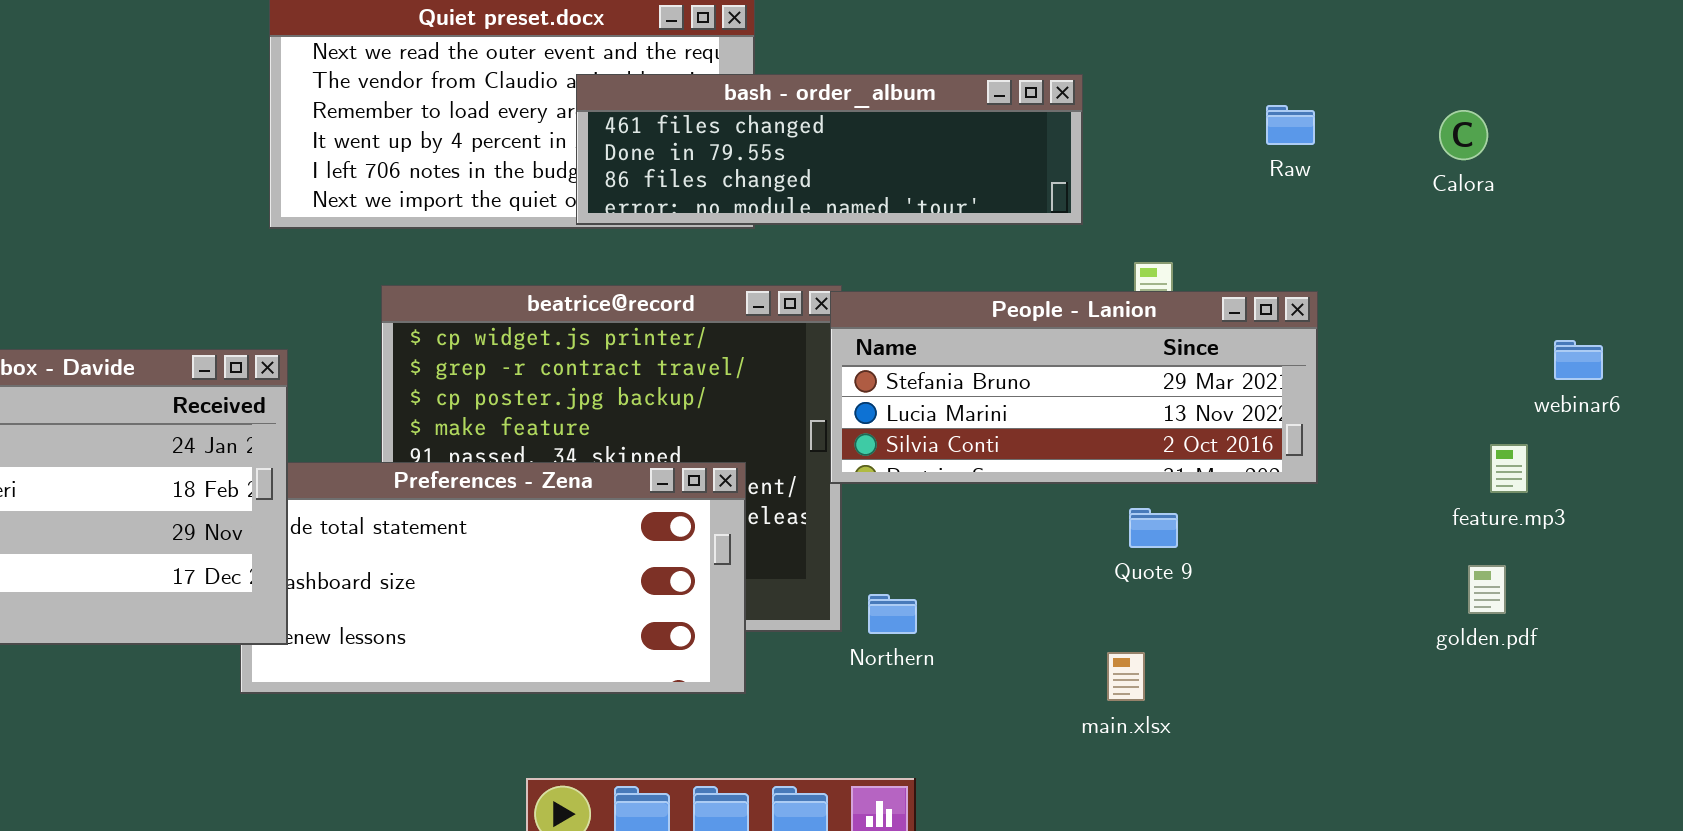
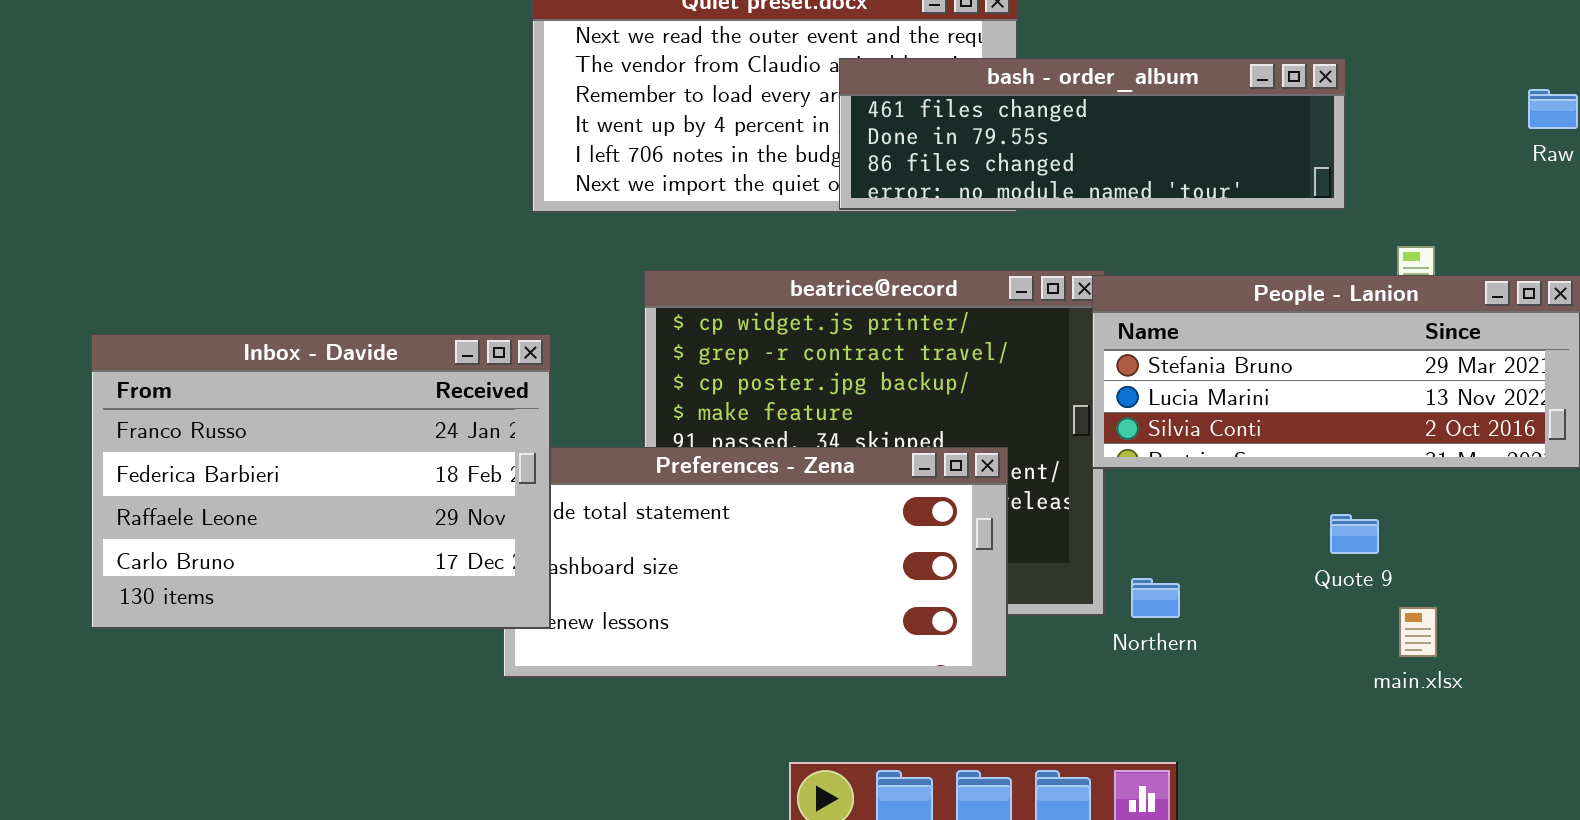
Quote 9: [1129,508,1178,548] -> [1330,514,1379,554], moved
main.xlsx: [1107,652,1145,701] -> [1399,607,1437,657], moved

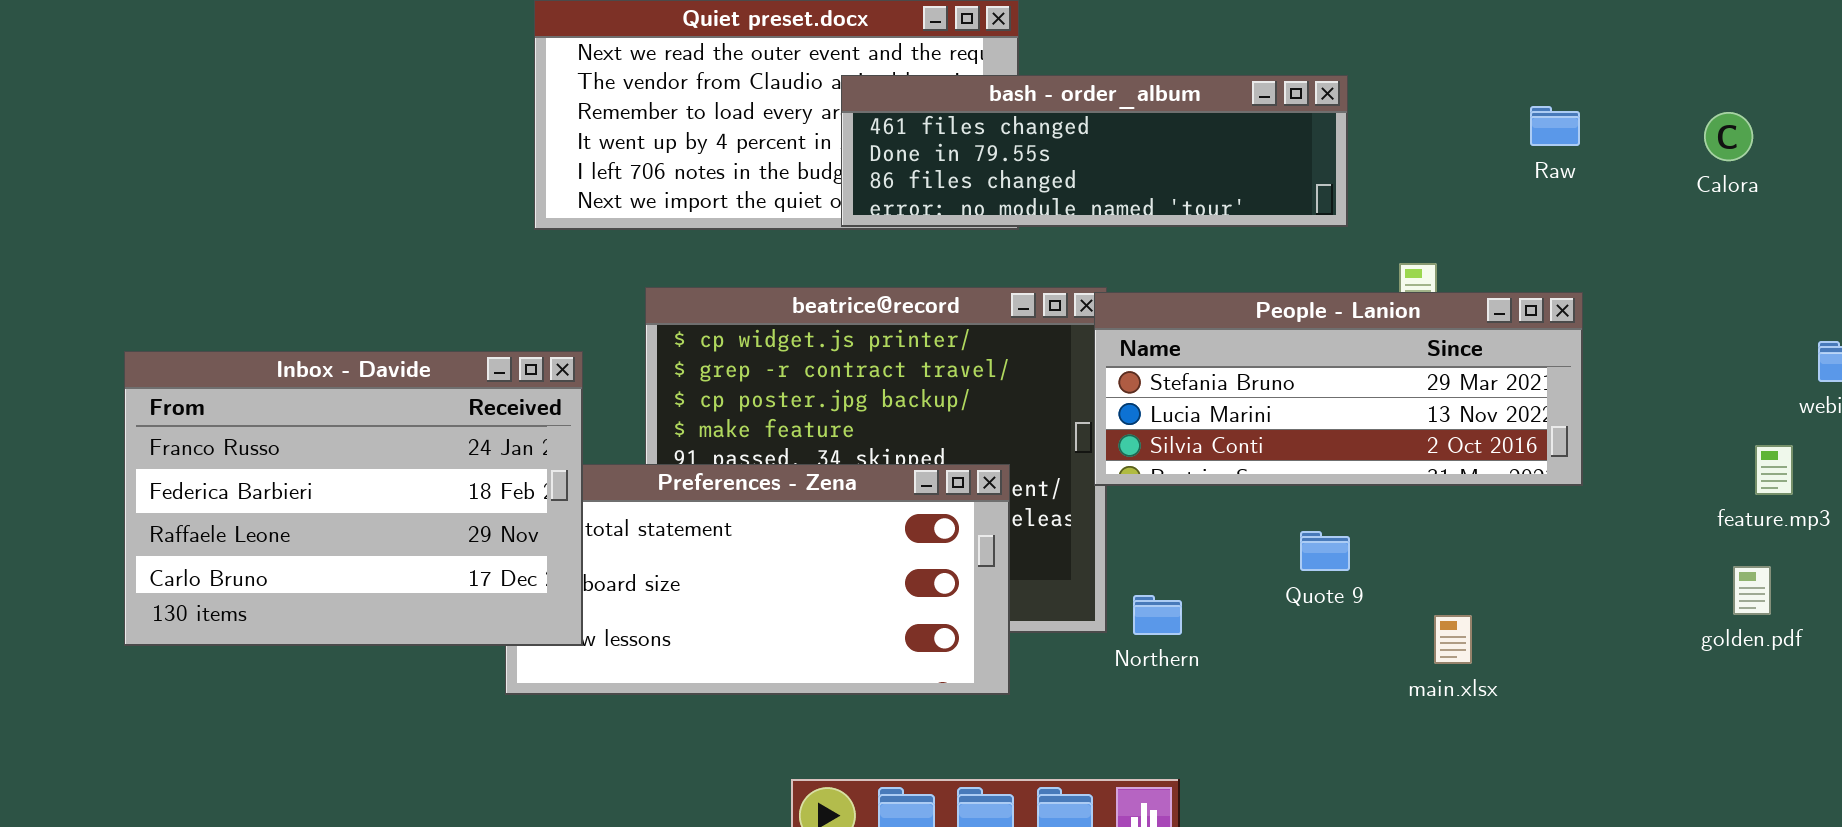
Inbox - Davide: [91,334,551,629] -> [124,351,583,646], moved
Quote 9: [1330,514,1379,554] -> [1300,531,1350,571], moved
main.xlsx: [1399,607,1437,657] -> [1434,615,1472,664], moved

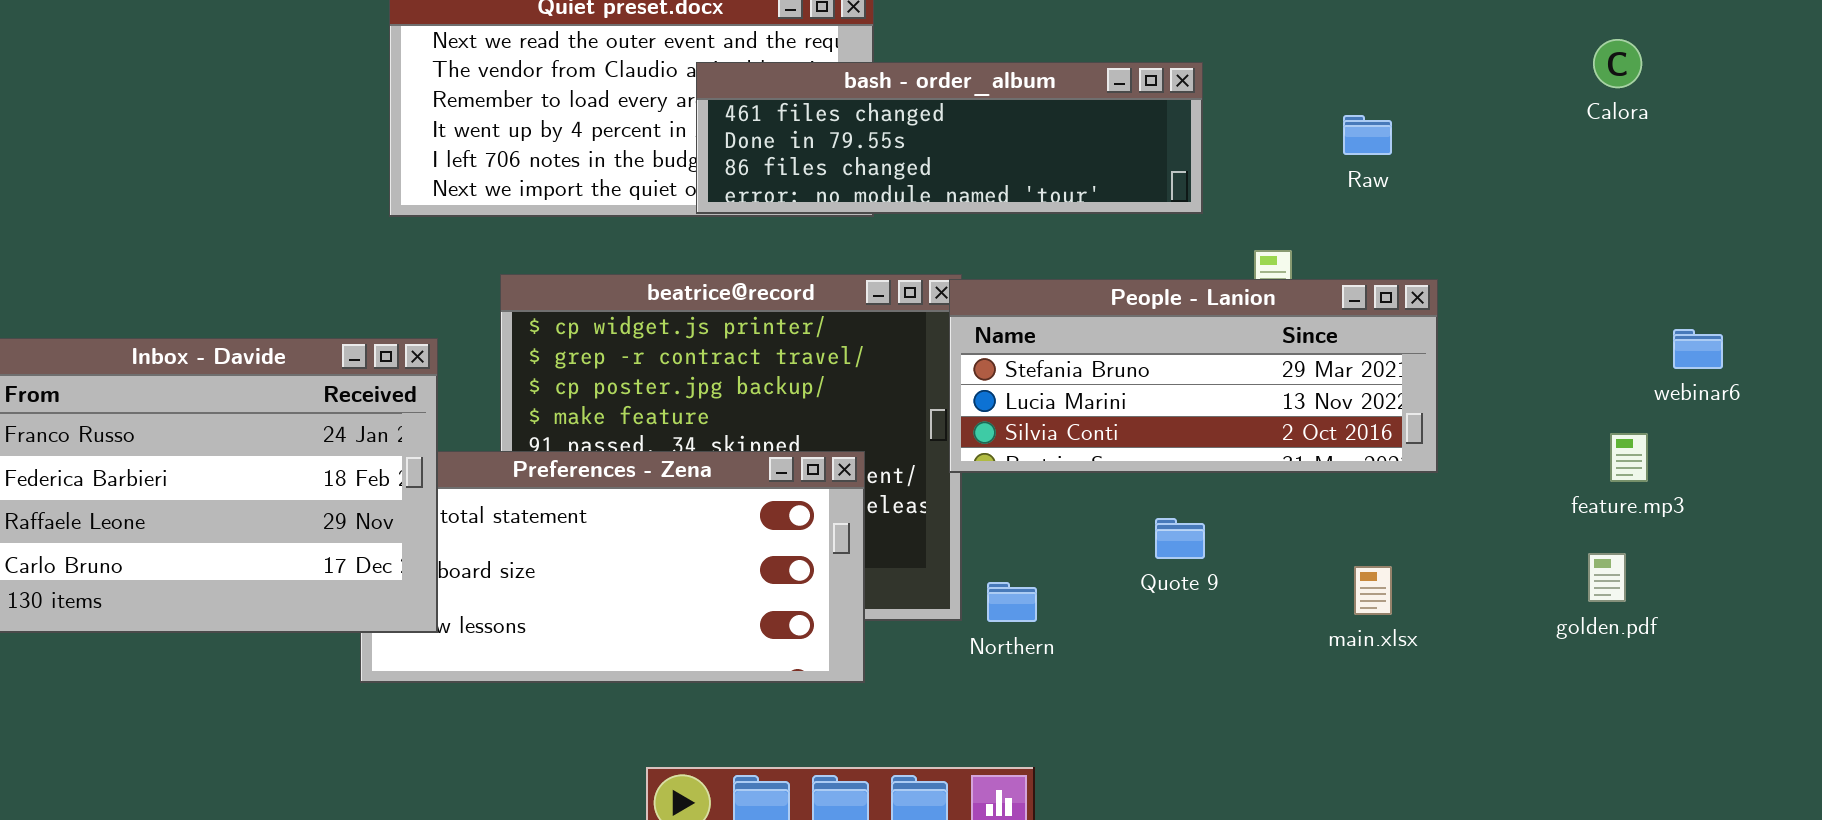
Raw: [1530,106,1580,146] -> [1343,115,1392,155], moved
Calora: [1704,112,1753,161] -> [1593,39,1642,88], moved
main.xlsx: [1434,615,1472,664] -> [1354,566,1392,615], moved

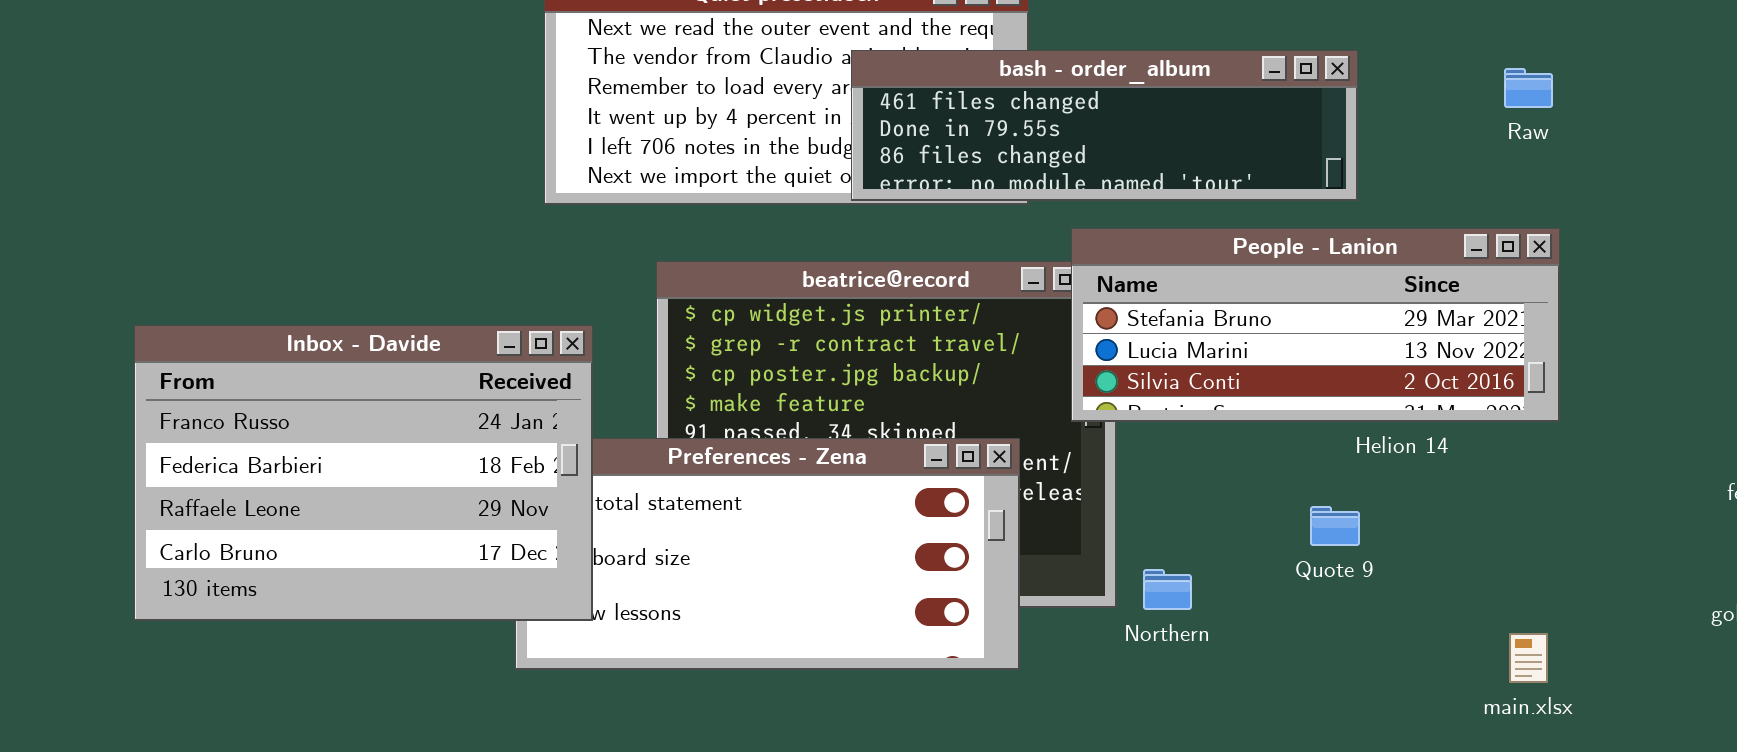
Raw: [1343,115,1392,155] -> [1504,68,1553,108], moved
People - Lanion: [949,279,1438,473] -> [1071,228,1560,422], moved
main.xlsx: [1354,566,1392,615] -> [1509,633,1548,683], moved

